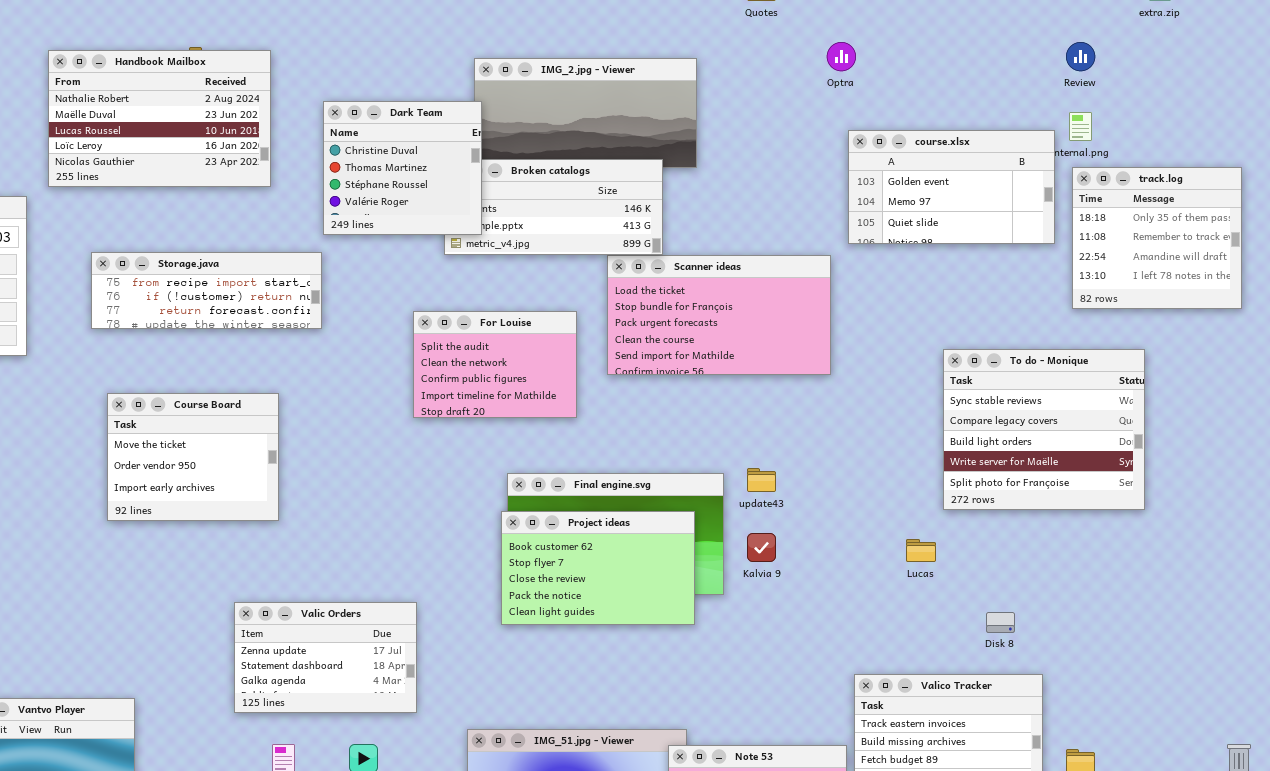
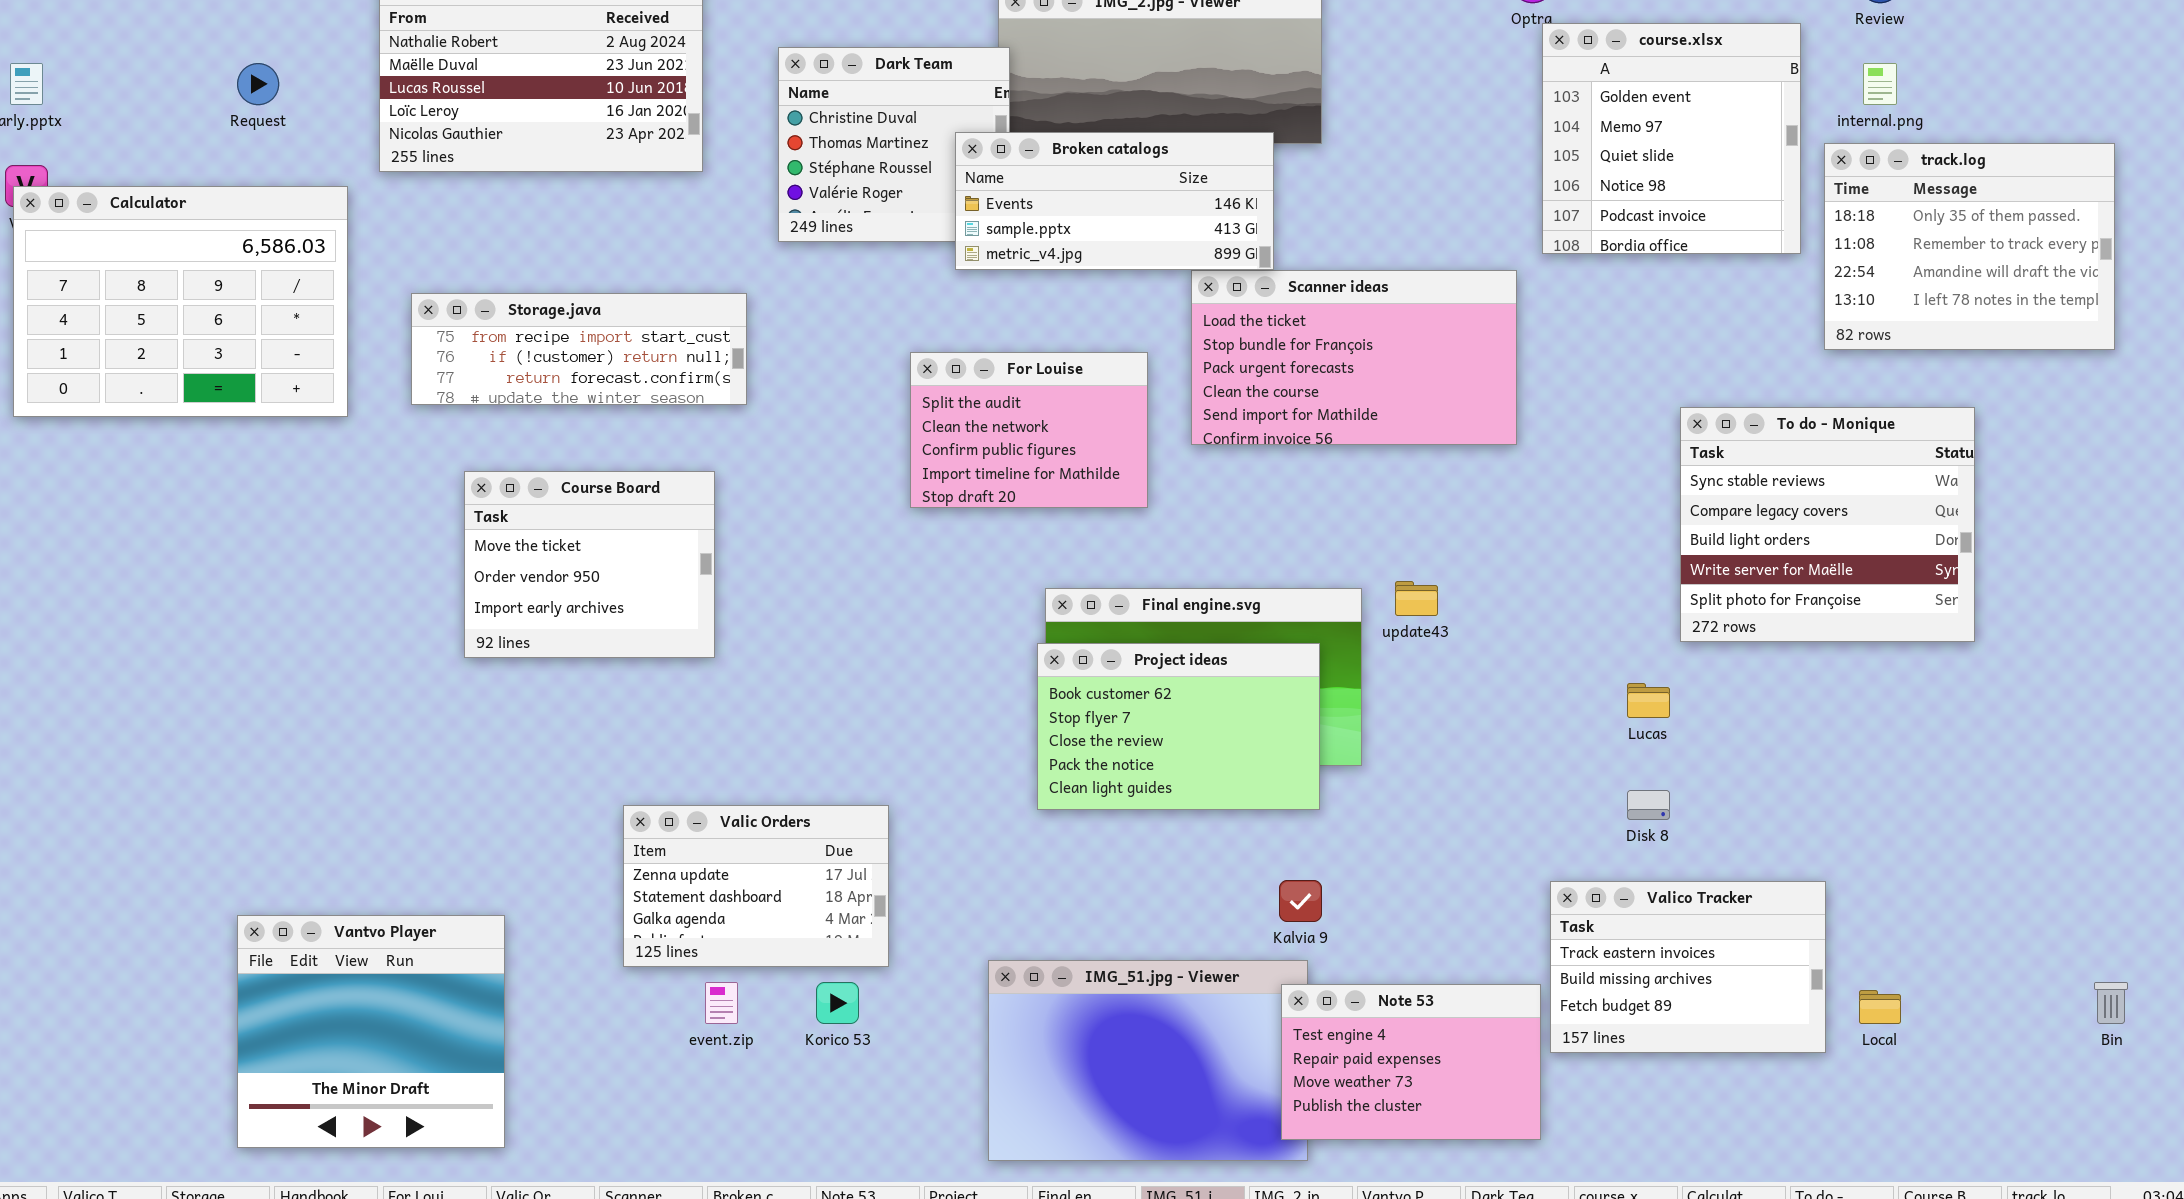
course.xlsx: [848,130,1055,244] -> [1542,23,1801,254], resized
Broken catalogs: [444,159,663,255] -> [955,132,1274,270], raised
track.log: [1072,167,1242,309] -> [1824,143,2115,350], resized
Storage.java: [91,252,322,329] -> [411,293,747,405], moved
Kalvia 9: [747,533,776,562] -> [1279,880,1322,922], moved
Valic Orders: [234,602,417,713] -> [623,805,889,967], moved
Disk 8: [986,612,1015,633] -> [1627,790,1670,820], moved

